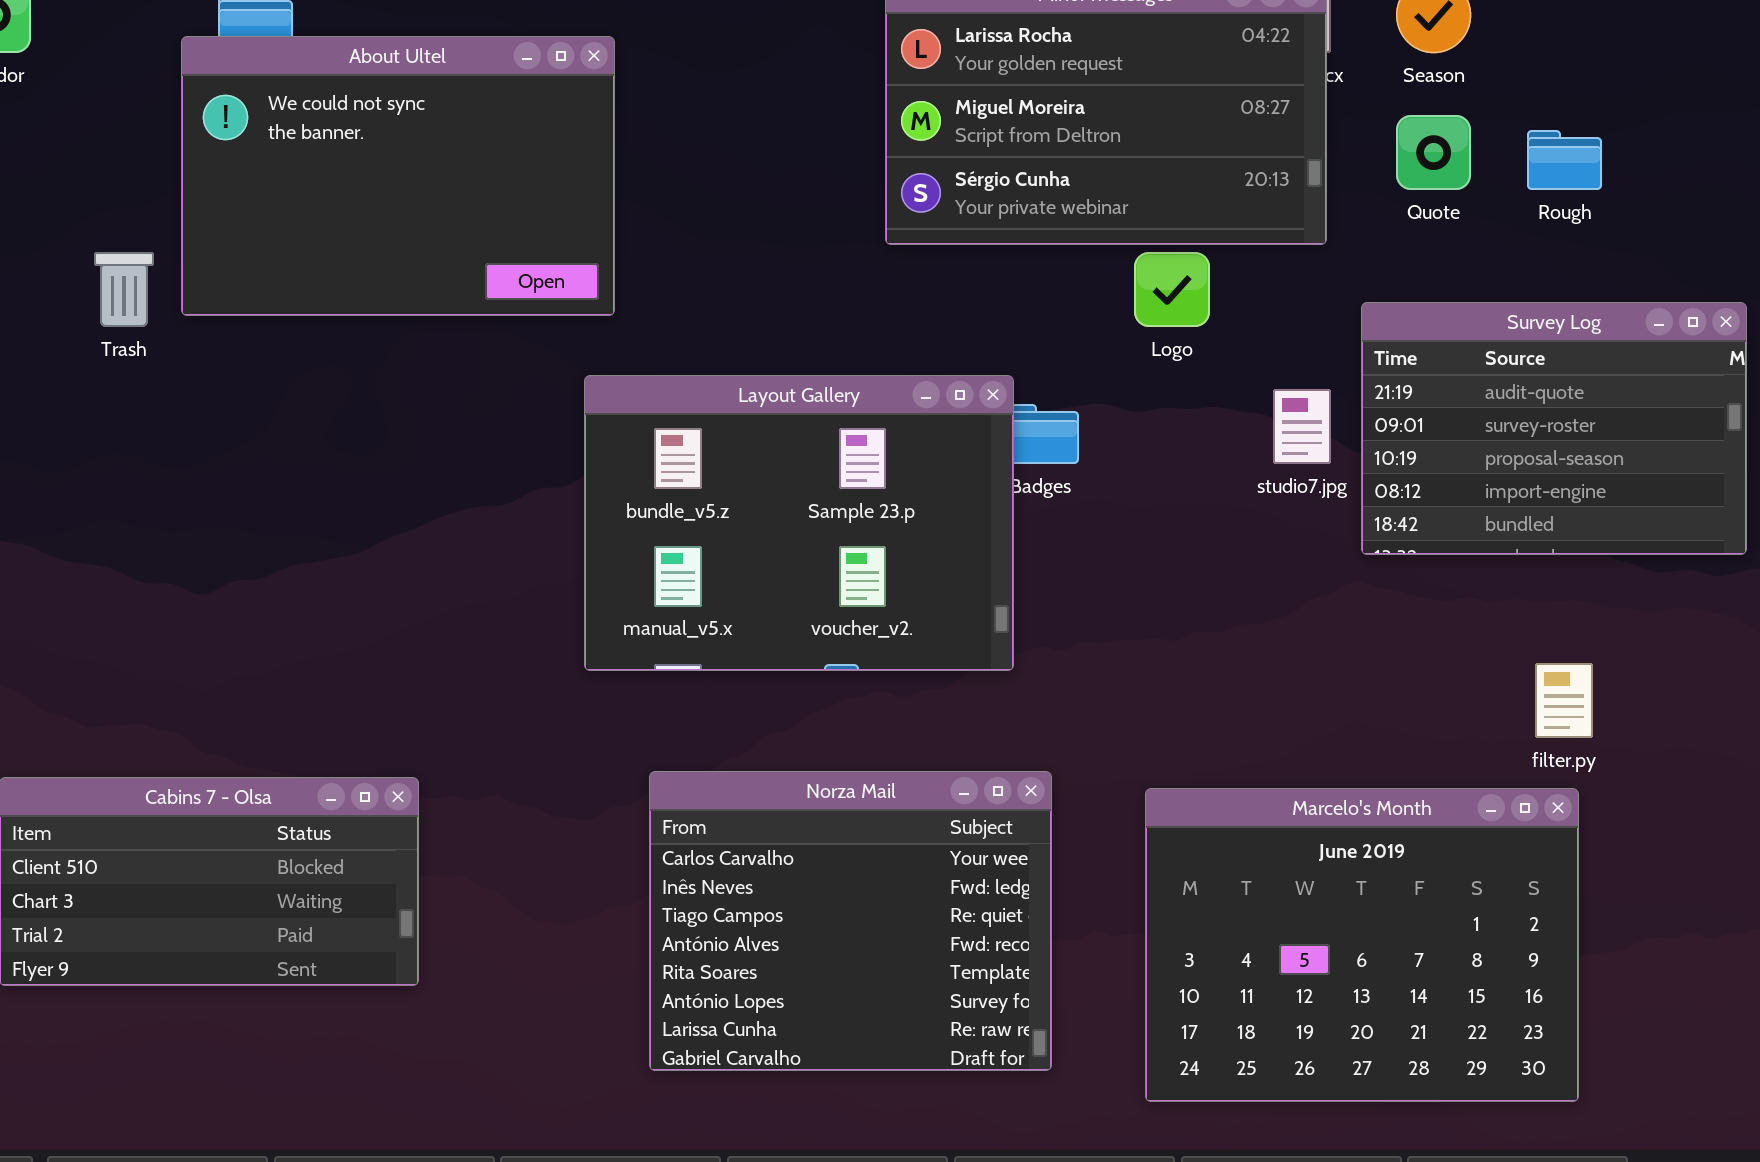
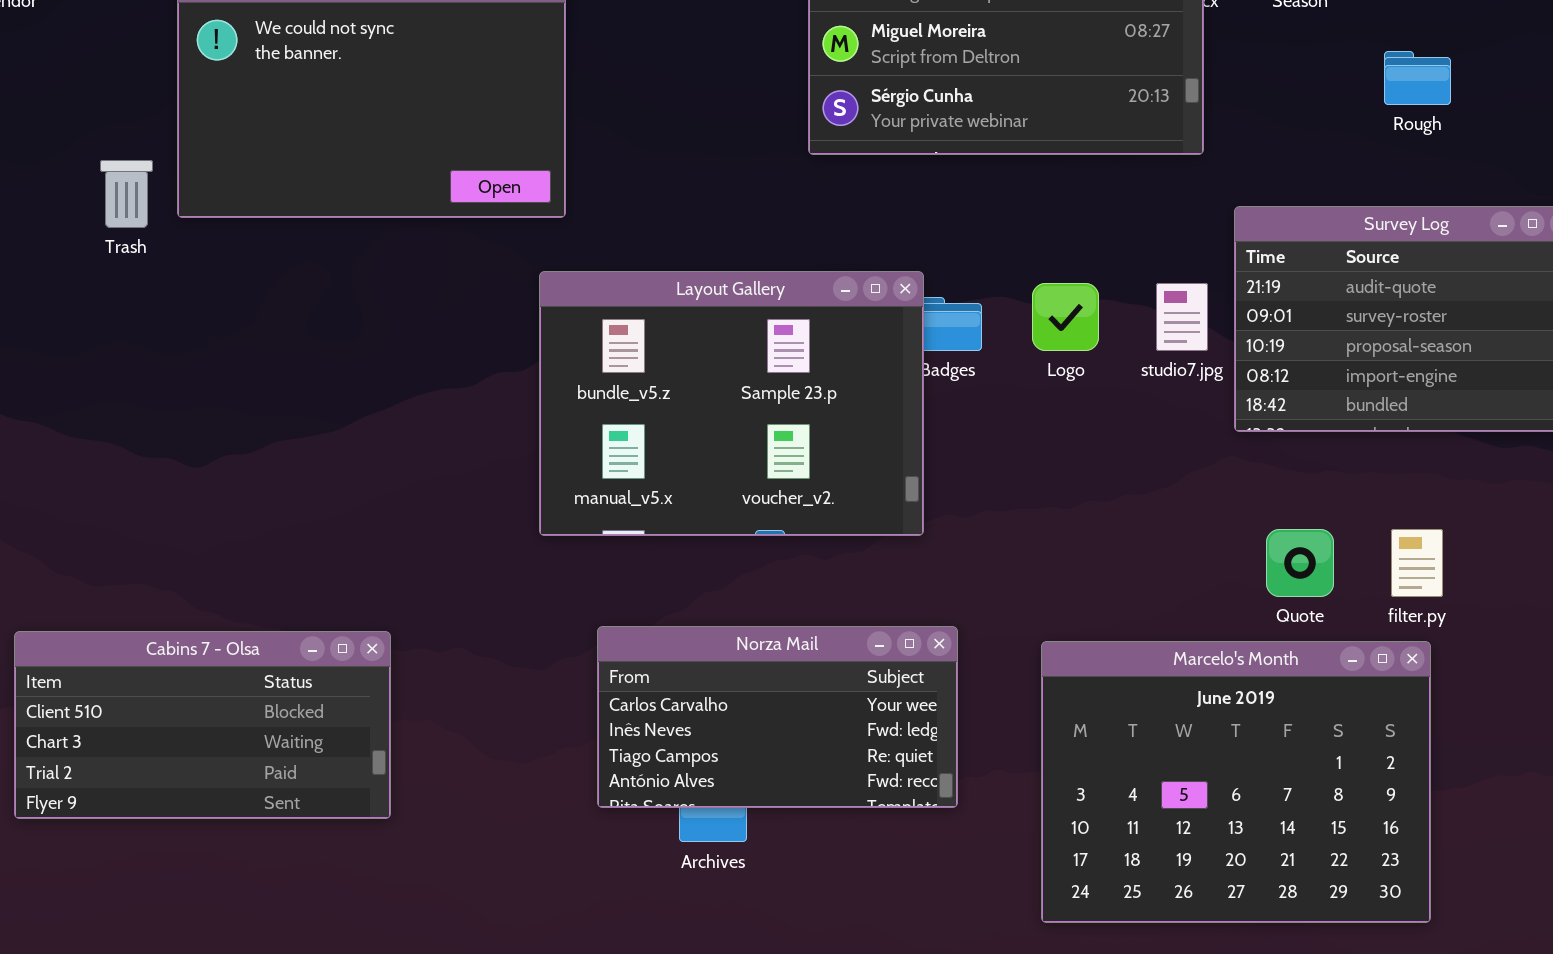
Quote: [1396,115,1471,190] -> [1266,529,1334,597], moved
Logo: [1134,252,1210,327] -> [1032,283,1099,351], moved
Norza Mail: [649,771,1052,1071] -> [597,626,958,808], resized

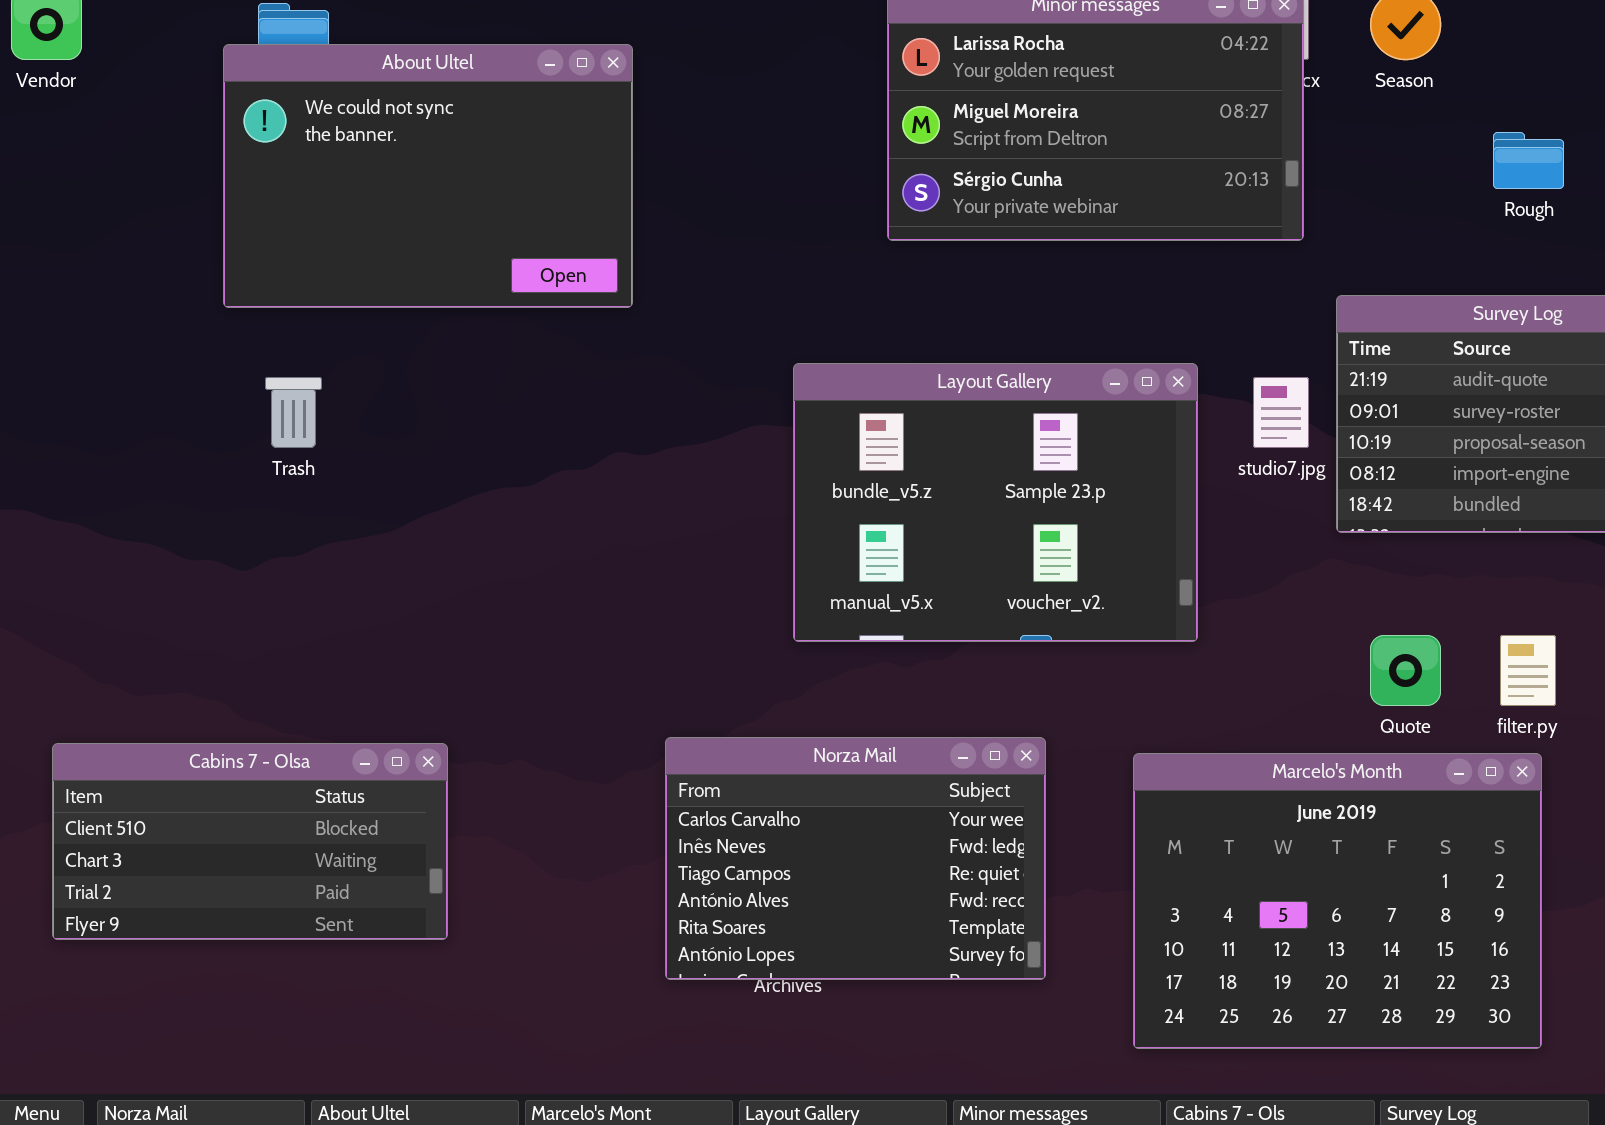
Trash: [100,160,153,228] -> [265,377,322,448], moved
Layout Gallery: [539,271,924,536] -> [793,363,1198,642], moved
Norza Mail: [597,626,958,808] -> [665,737,1046,980], resized

